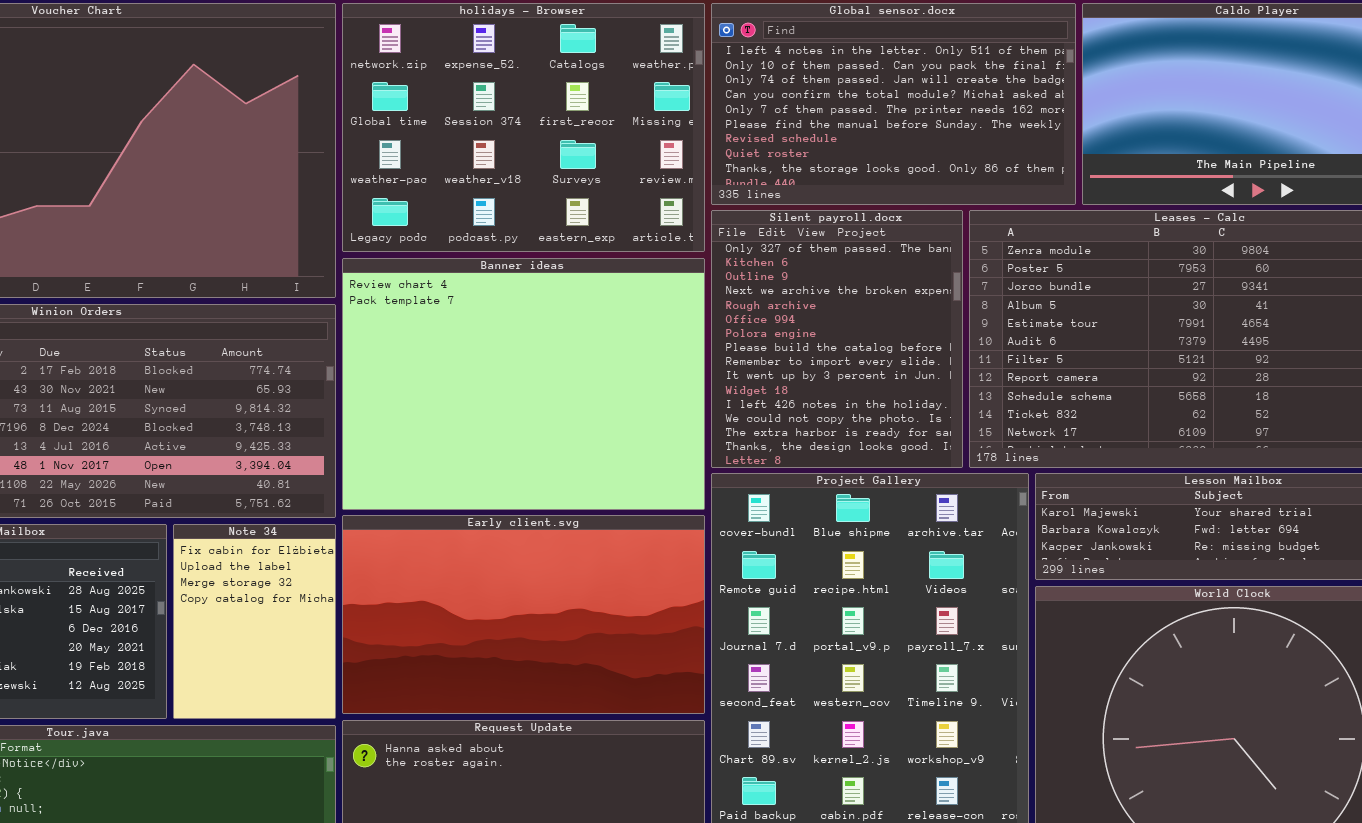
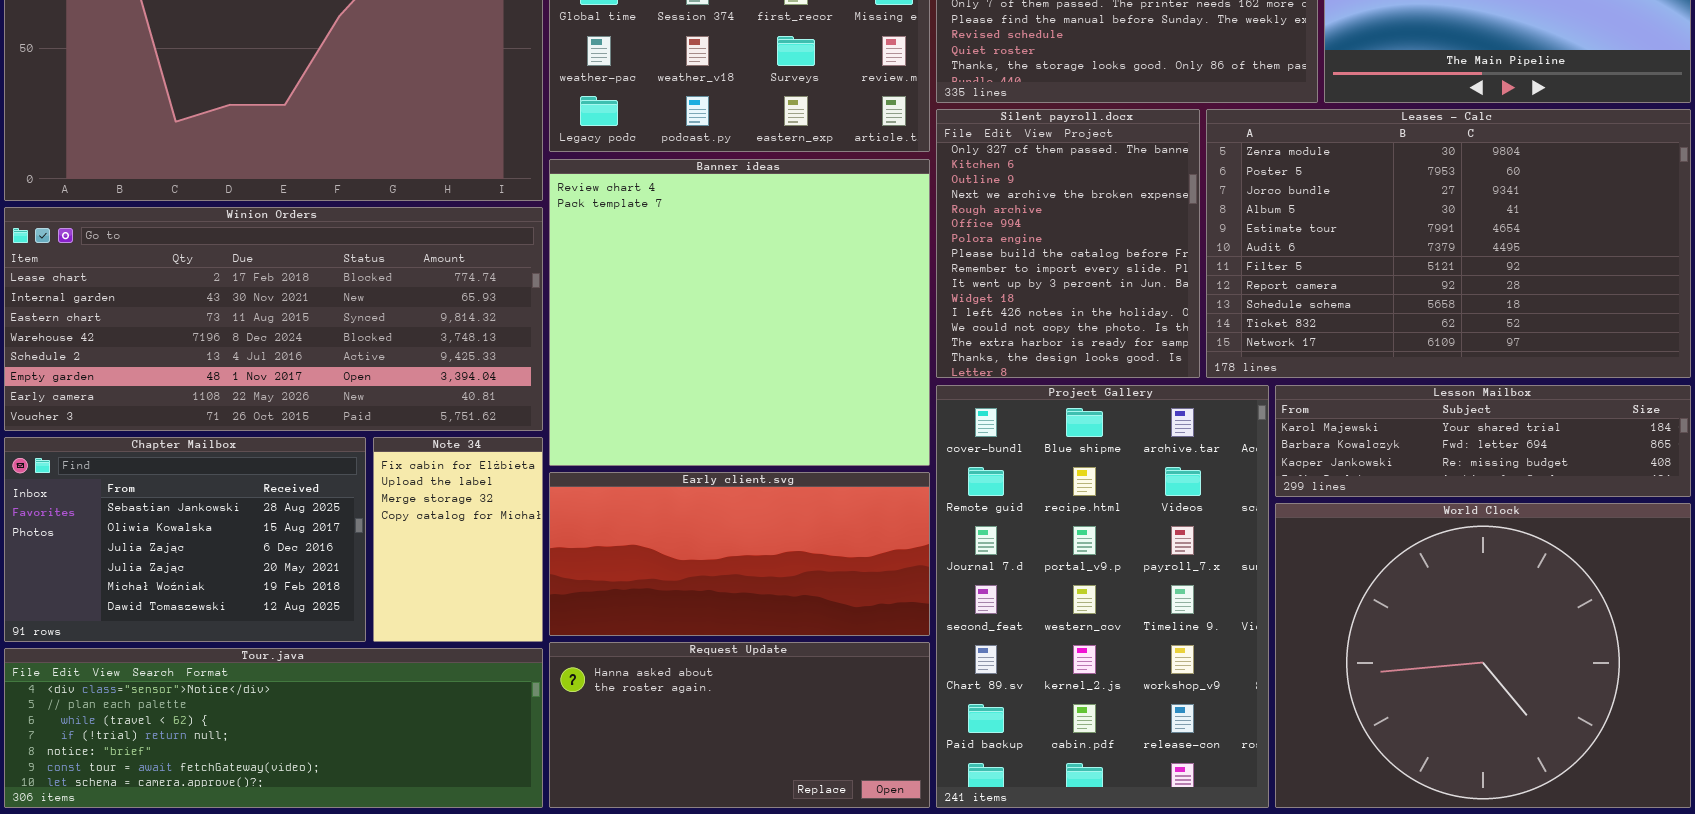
Banner ideas: [342,258,705,510] -> [549,159,930,466], resized
Early client.svg: [342,515,705,714] -> [549,472,930,636], resized

